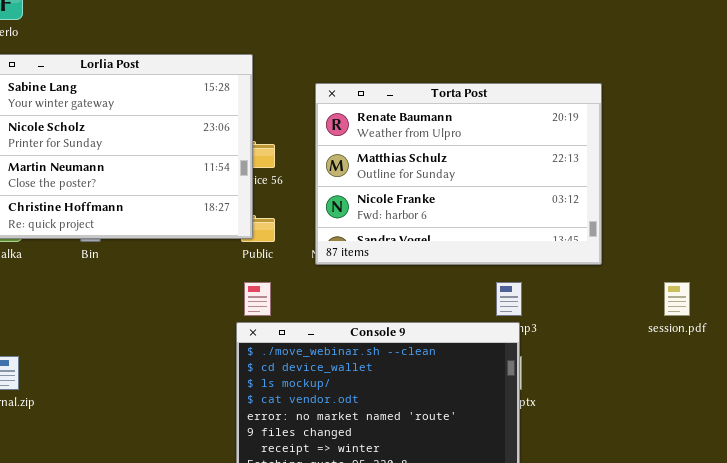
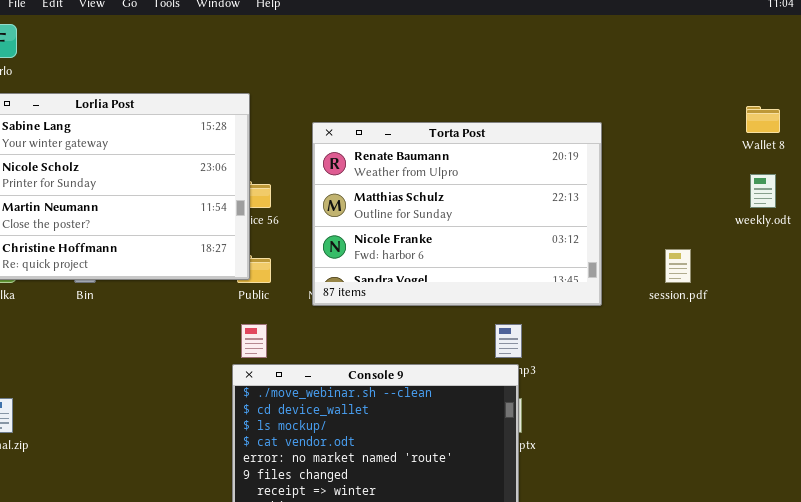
session.pdf: [664,282,690,316] -> [665,249,691,283], moved

